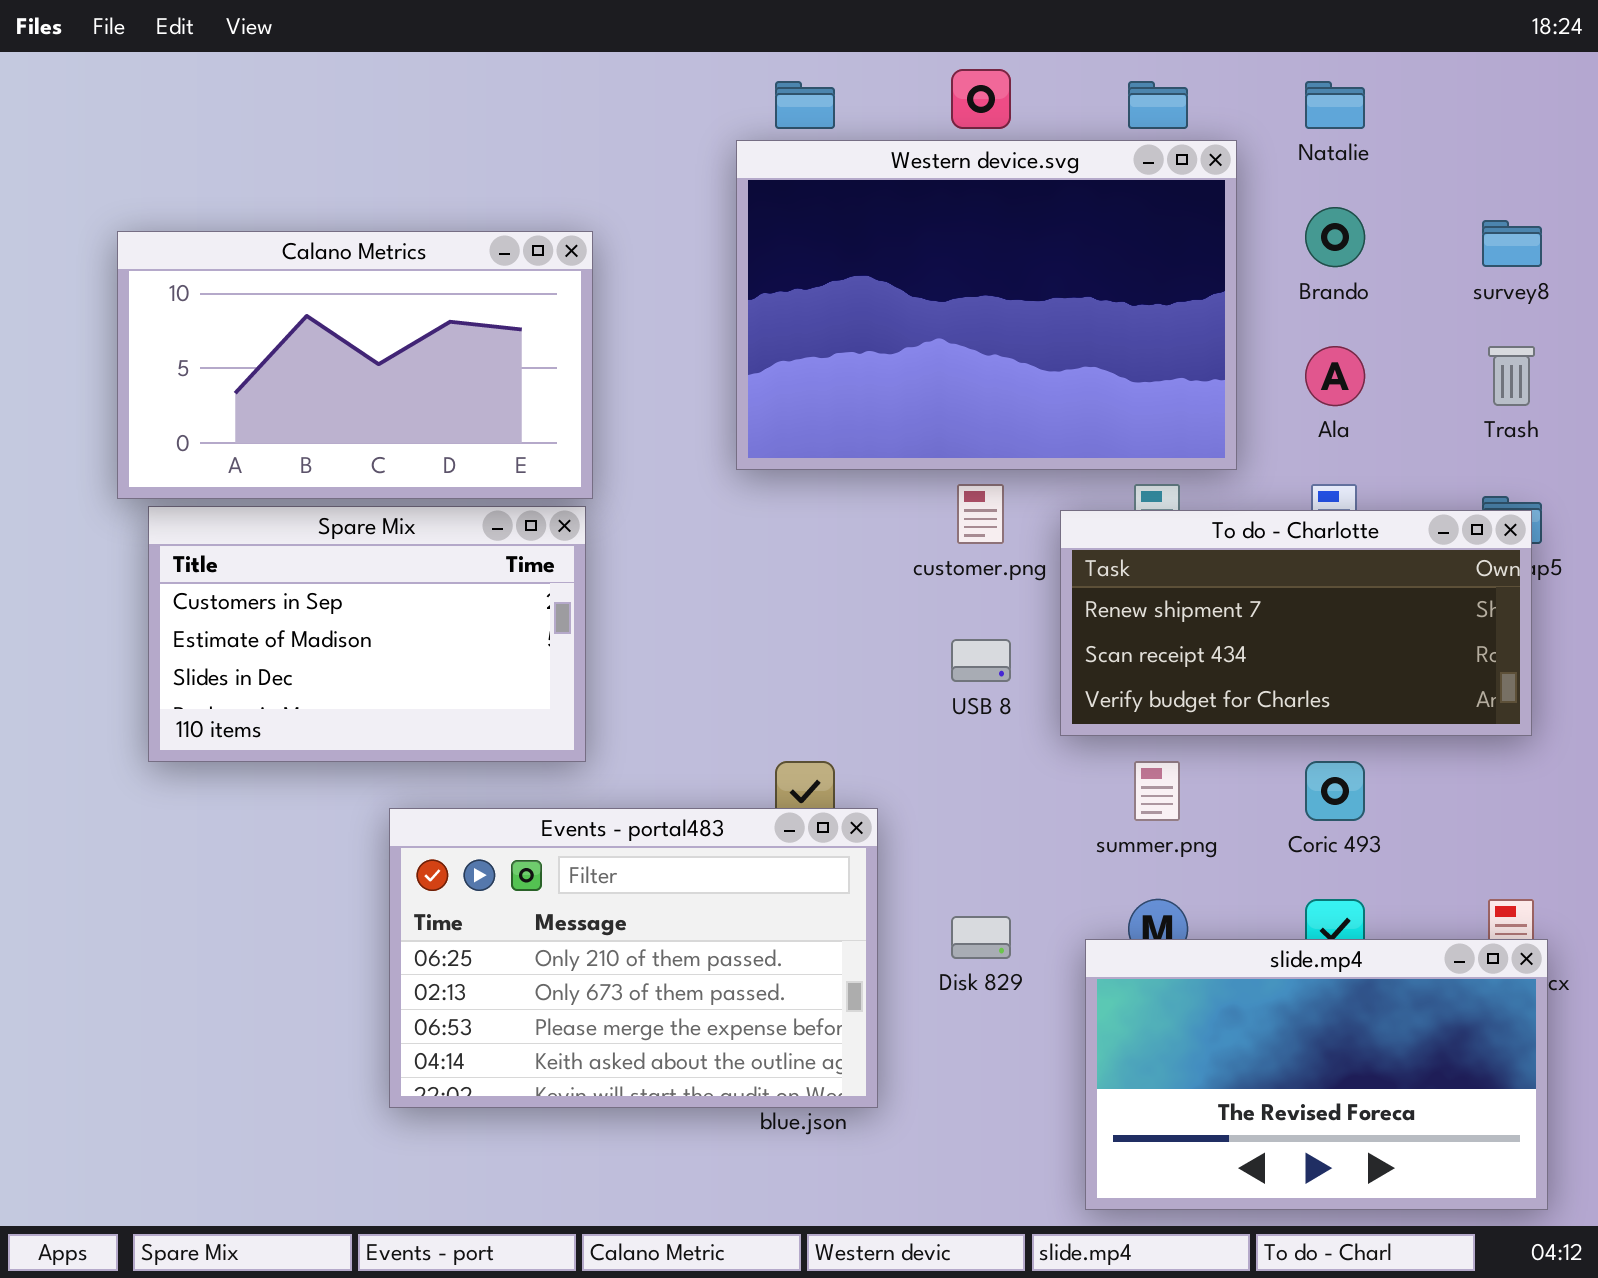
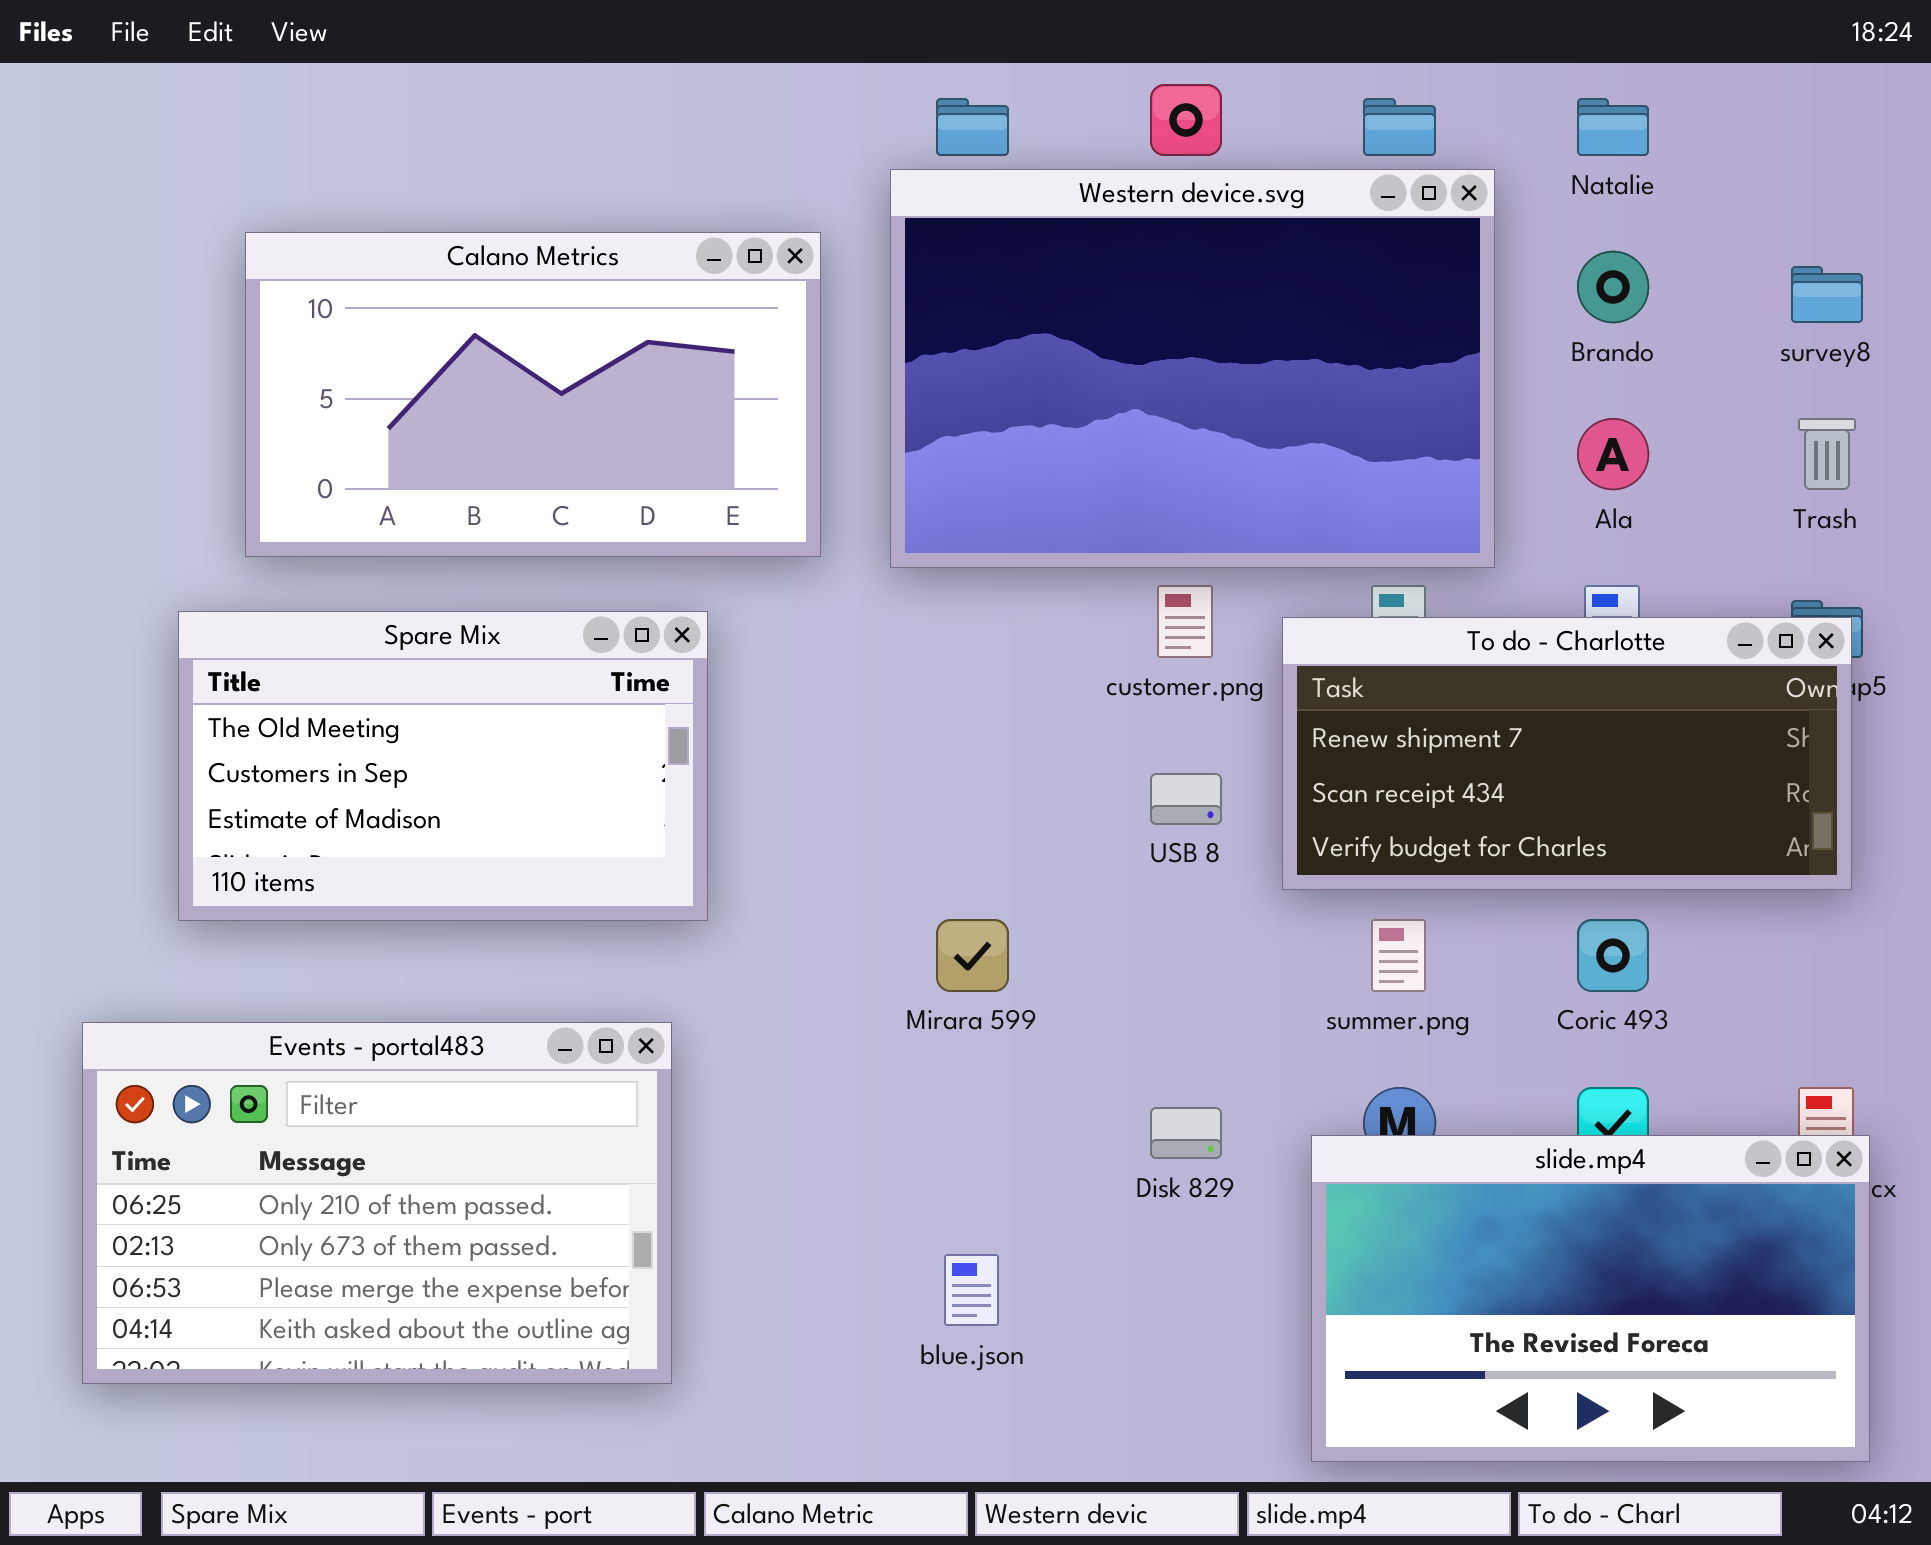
Calano Metrics: [117,231,593,499] -> [245,232,821,557], moved
Spare Mix: [148,506,586,762] -> [178,611,708,921], scrolled up 1 row
Events - portal483: [389,808,878,1108] -> [82,1022,672,1384], moved

